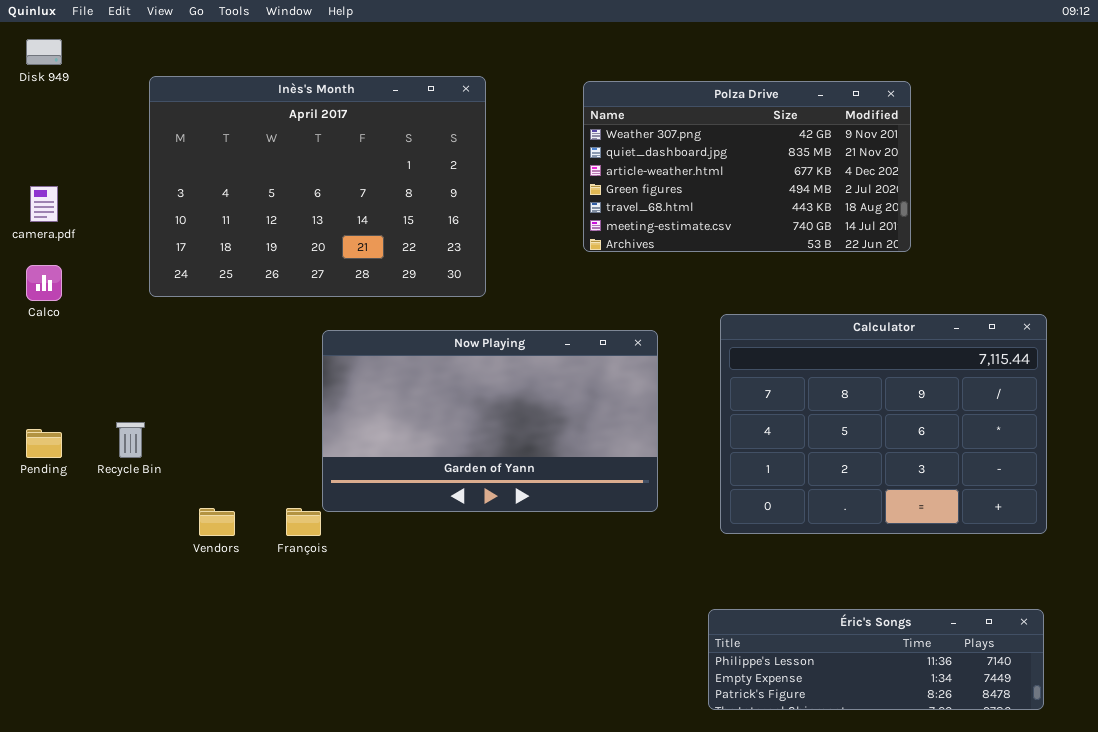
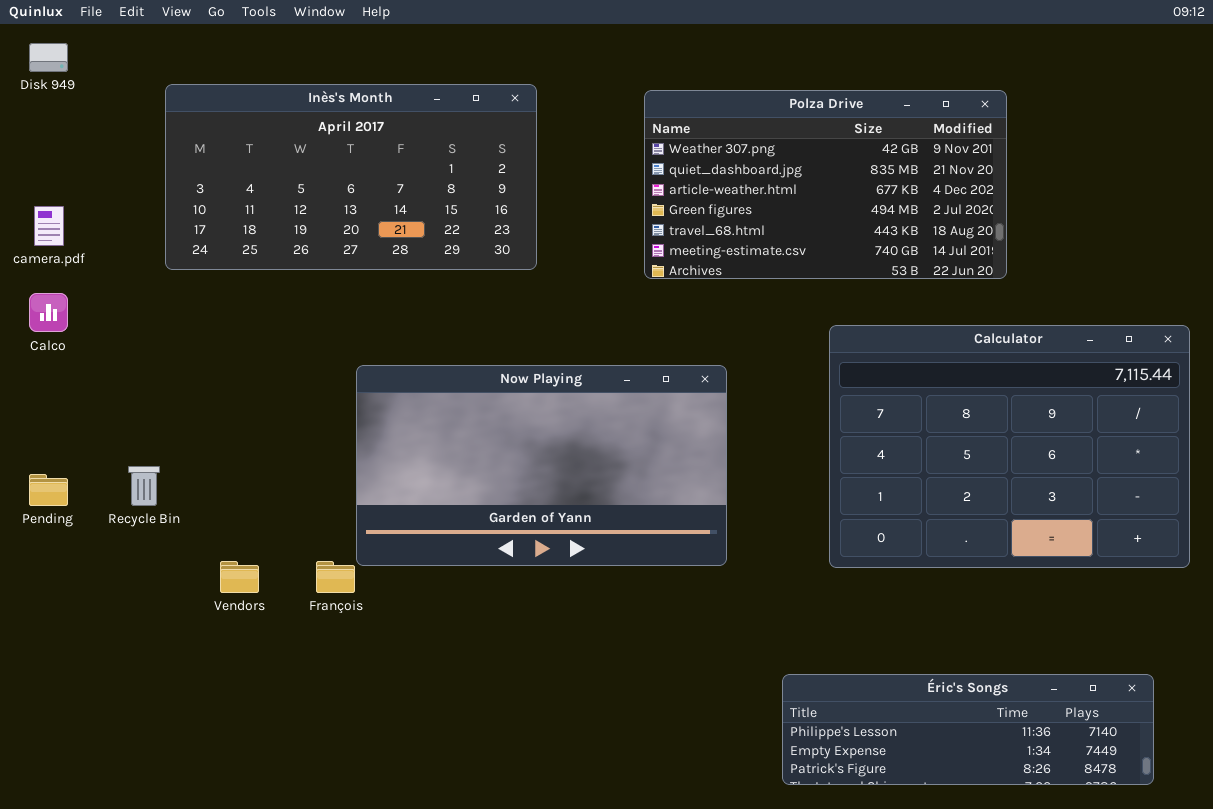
Inès's Month: [149,76,486,297] -> [165,84,537,270], resized
Calculator: [720,314,1047,534] -> [829,325,1190,568], moved

